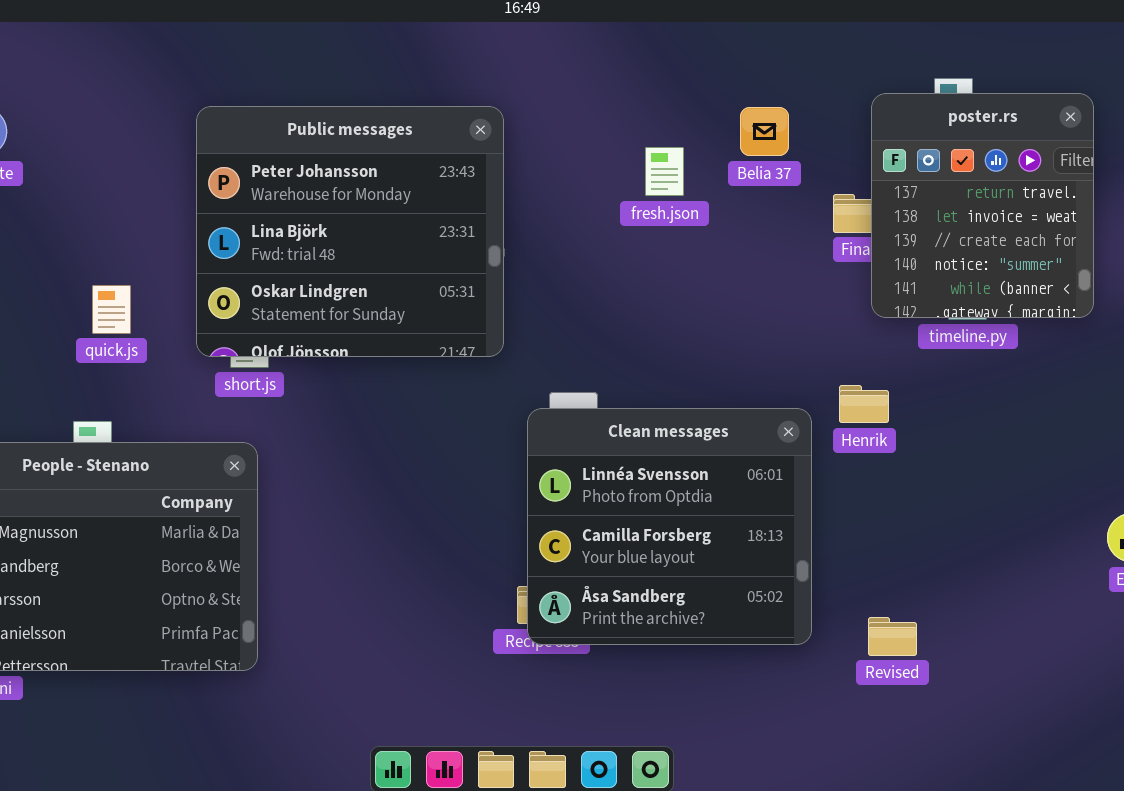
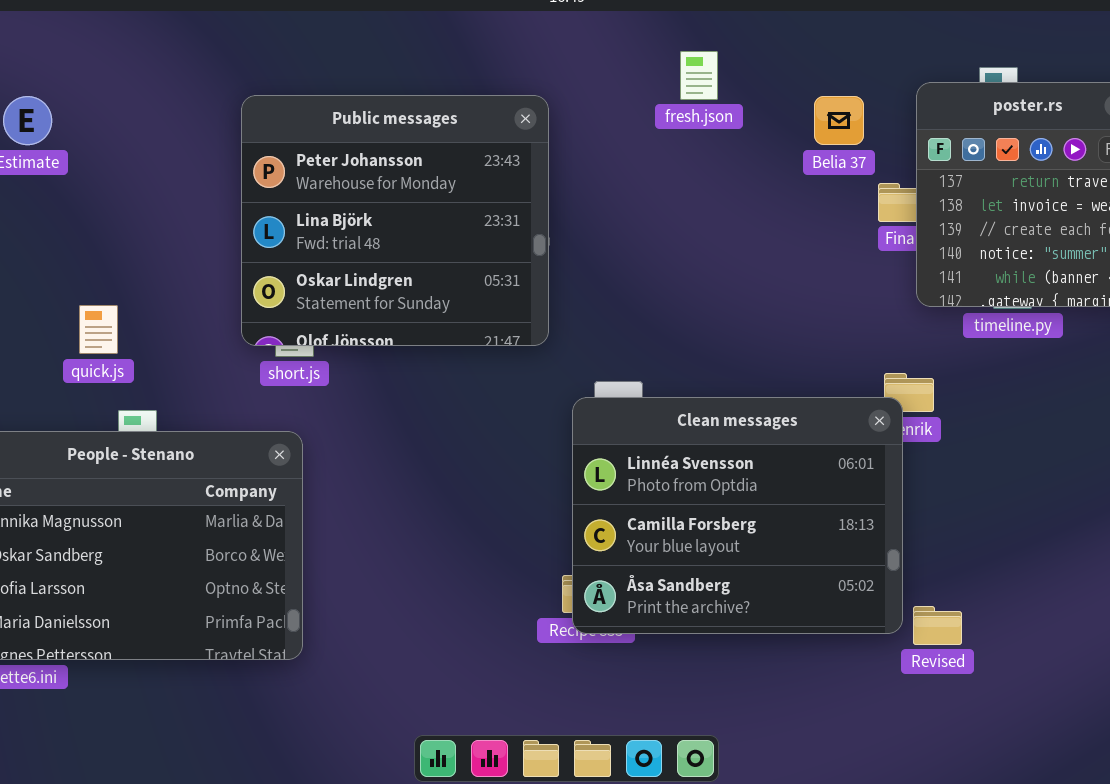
Belia 37: [740,107,789,156] -> [814,96,864,145], moved
fresh.json: [645,147,684,196] -> [680,51,718,100], moved
quick.js: [92,285,131,334] -> [79,305,118,354], moved
Clean messages: [527,408,812,645] -> [572,397,903,634], resized

